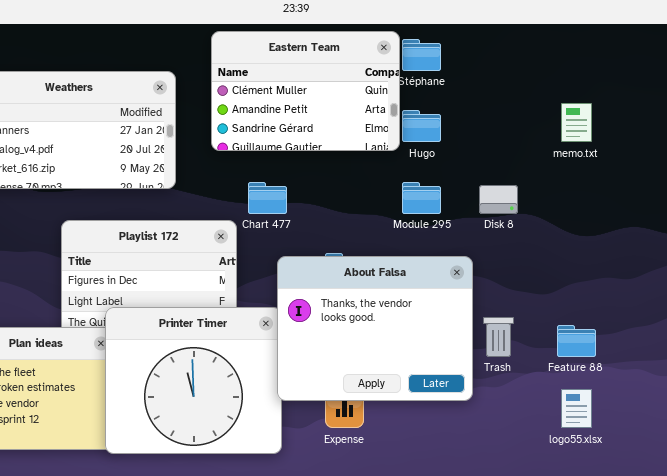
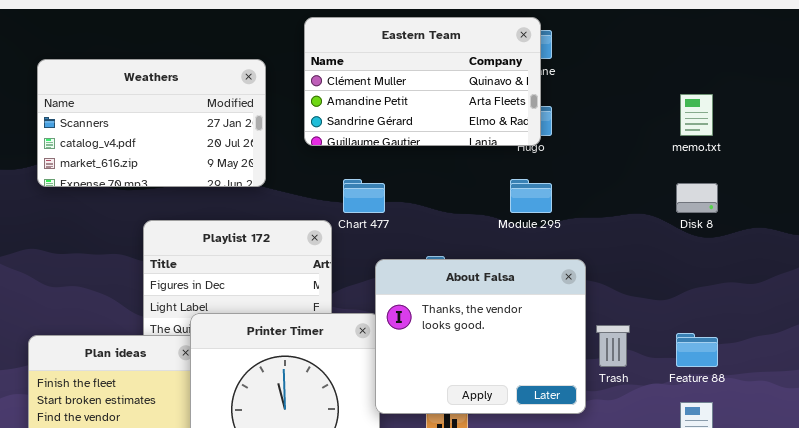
Eastern Team: [211,31,400,151] -> [304,17,541,146], resized
Disk 8: [479,185,518,214] -> [676,183,718,213], moved

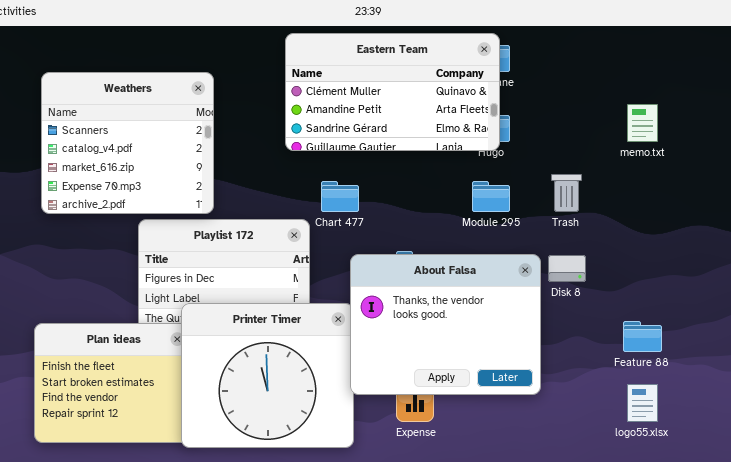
Weathers: [37,59,266,187] -> [41,72,214,214], resized
Disk 8: [676,183,718,213] -> [548,255,586,282], moved
Trash: [596,325,630,367] -> [551,174,582,212], moved

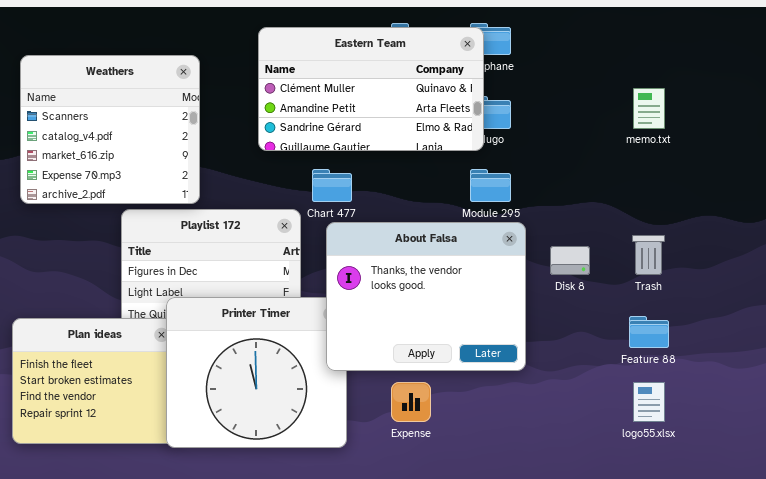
Eastern Team: [285,33,500,151] -> [258,27,484,151], moved
Trash: [551,174,582,212] -> [632,235,665,275], moved
About Falsa: [350,254,541,395] -> [326,222,526,371], moved

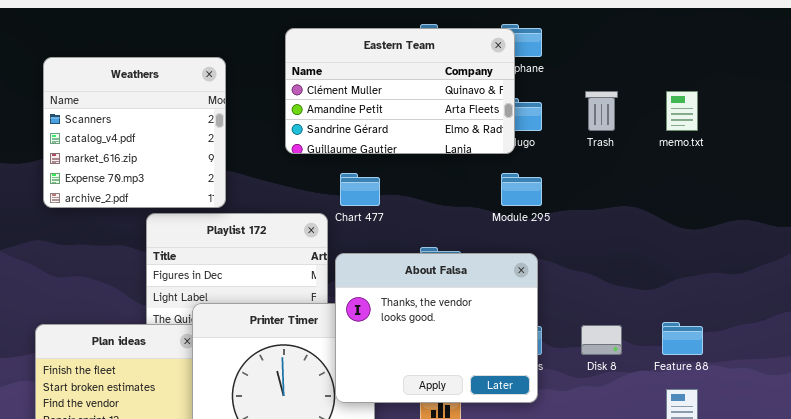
About Falsa: [326,222,526,371] -> [335,253,538,403], moved
Trash: [632,235,665,275] -> [585,91,618,131], moved
Disk 8: [550,246,590,275] -> [581,325,622,355], moved

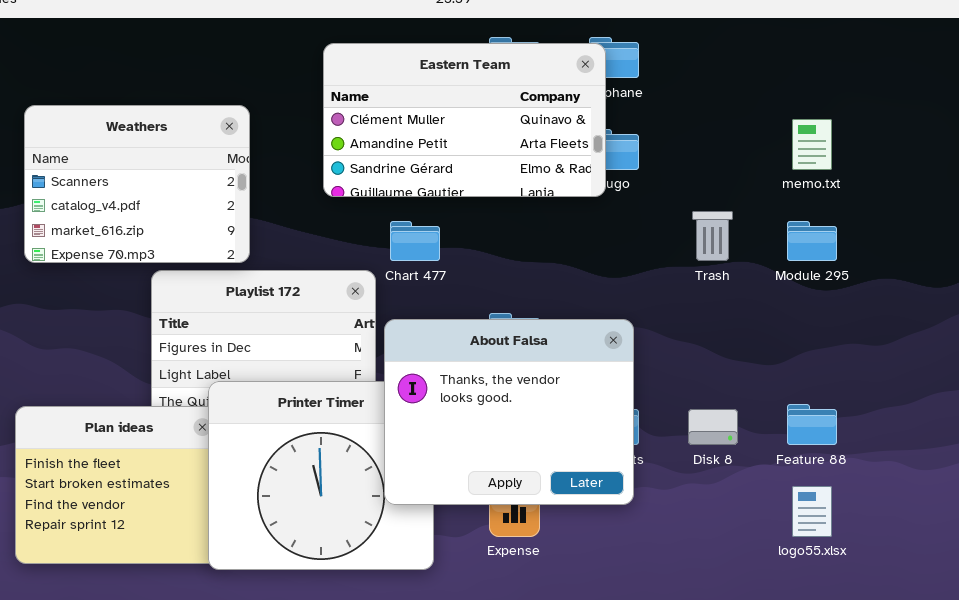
Weathers: [43,57,226,208] -> [24,105,250,263], resized
Trash: [585,91,618,131] -> [692,211,733,261], moved
Module 295: [501,173,542,206] -> [787,221,837,261], moved

